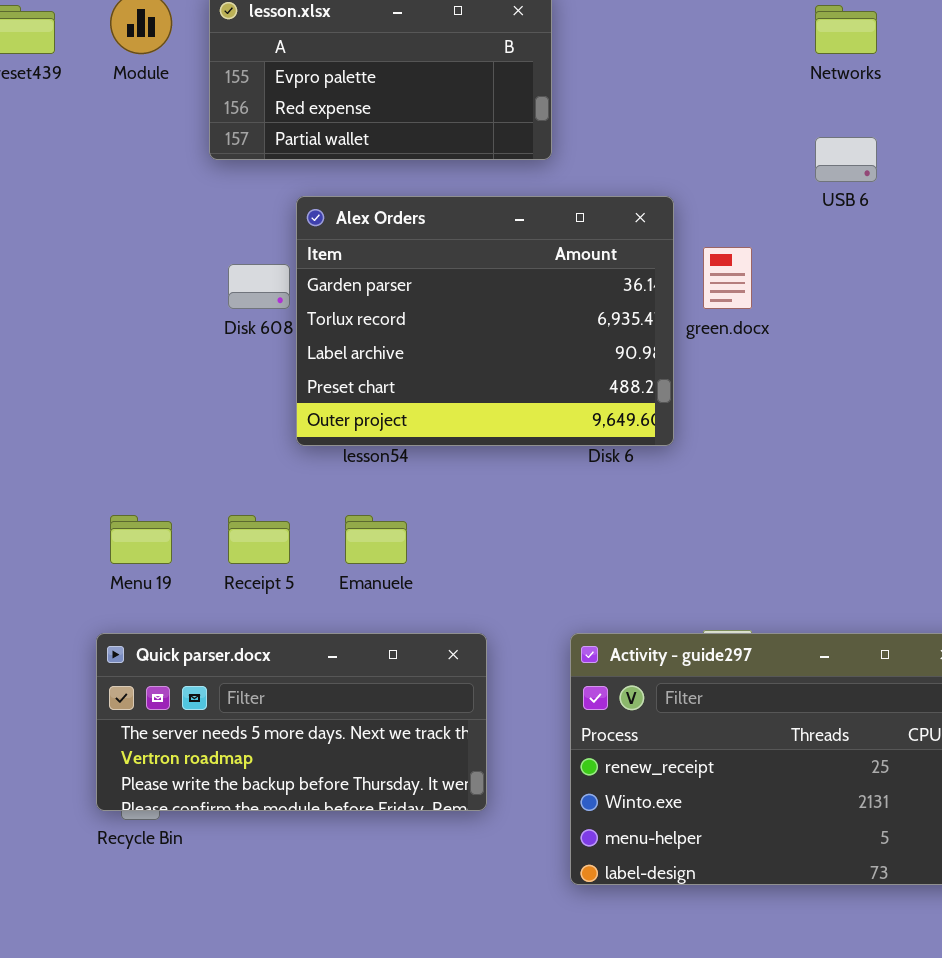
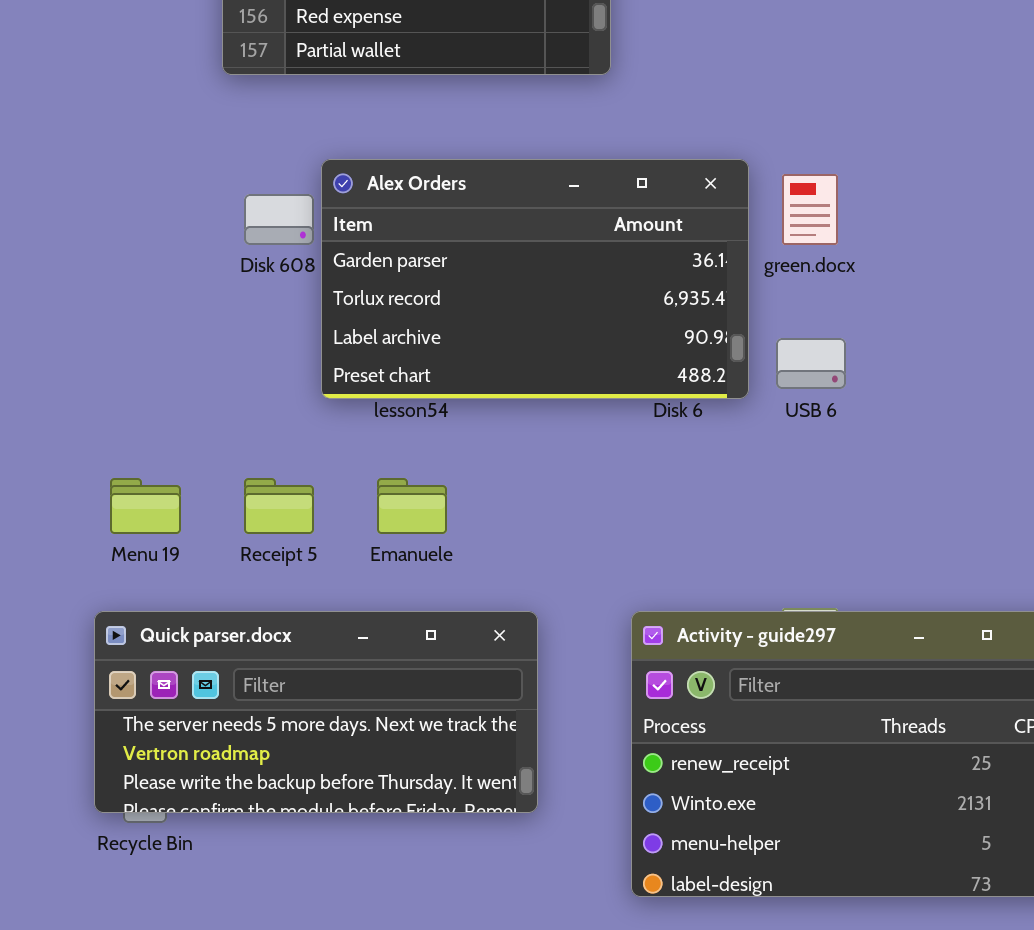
USB 6: [815,137,877,182] -> [776,338,846,389], moved
Alex Orders: [296,196,674,446] -> [321,159,749,399], resized

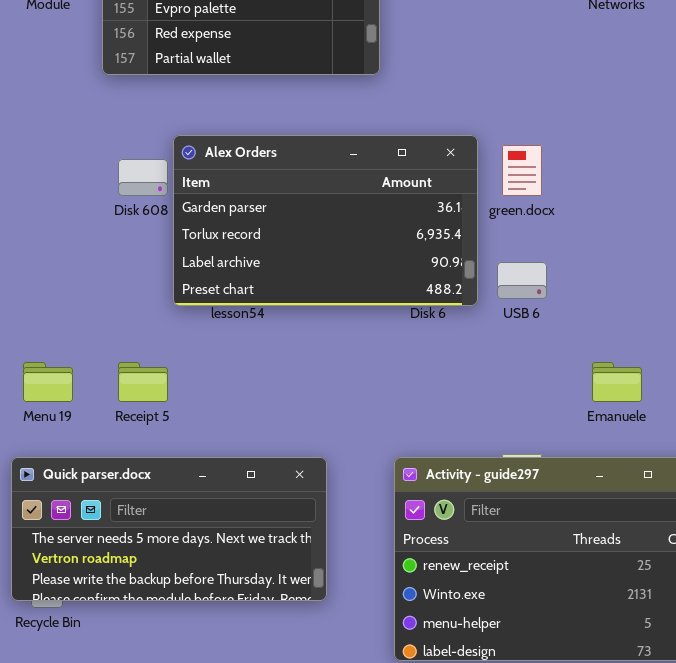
Emanuele: [377,478,447,534] -> [592,362,642,402], moved

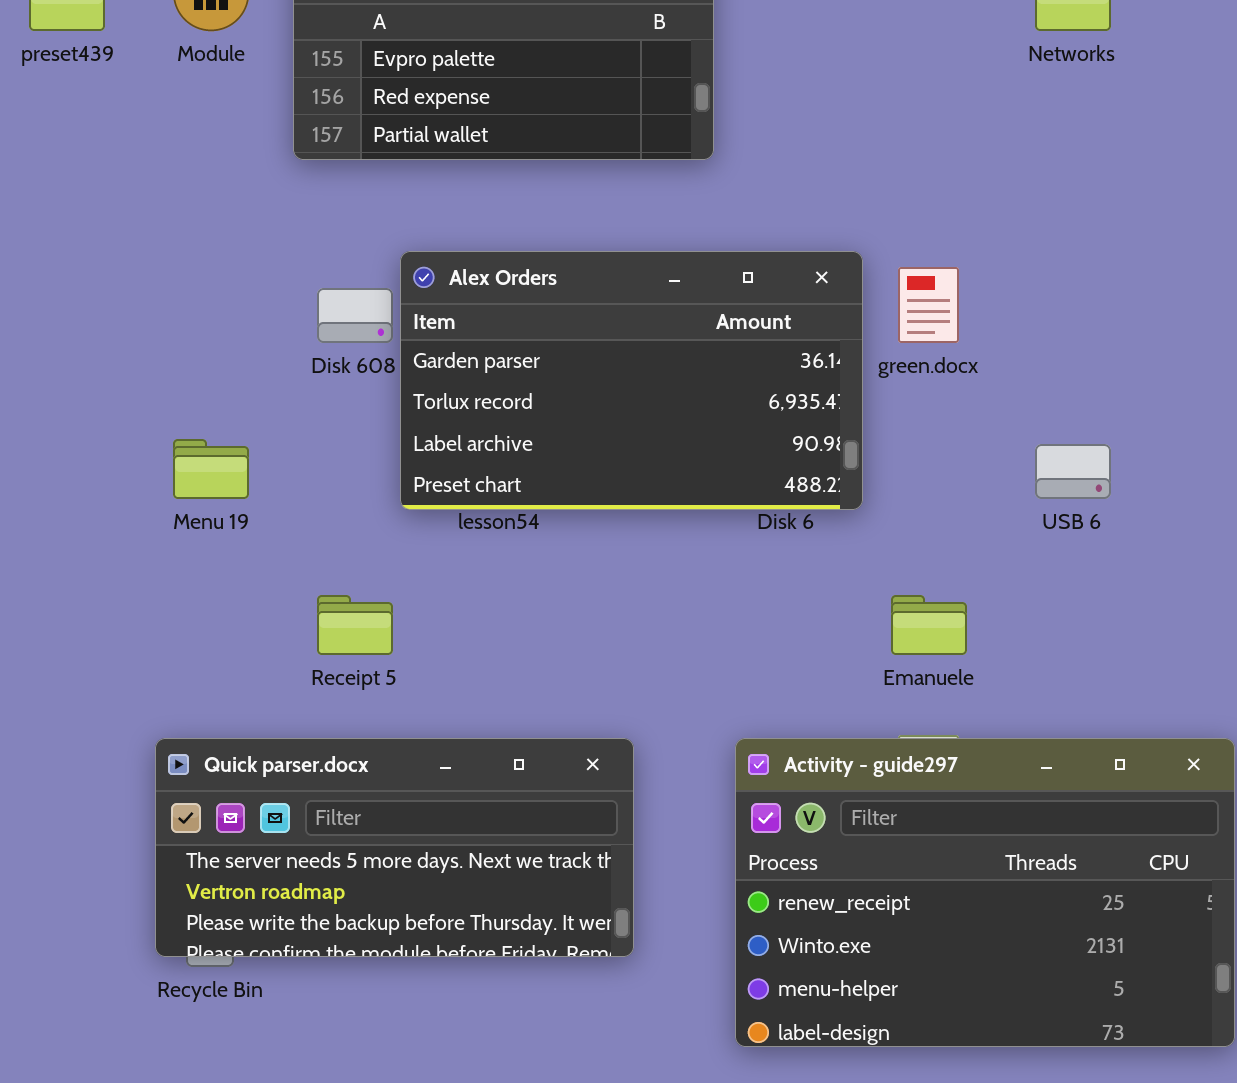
USB 6: [497,262,547,299] -> [1035,444,1111,499], moved
Menu 19: [23,362,73,402] -> [173,439,249,499], moved
Emanuele: [592,362,642,402] -> [891,595,967,655], moved

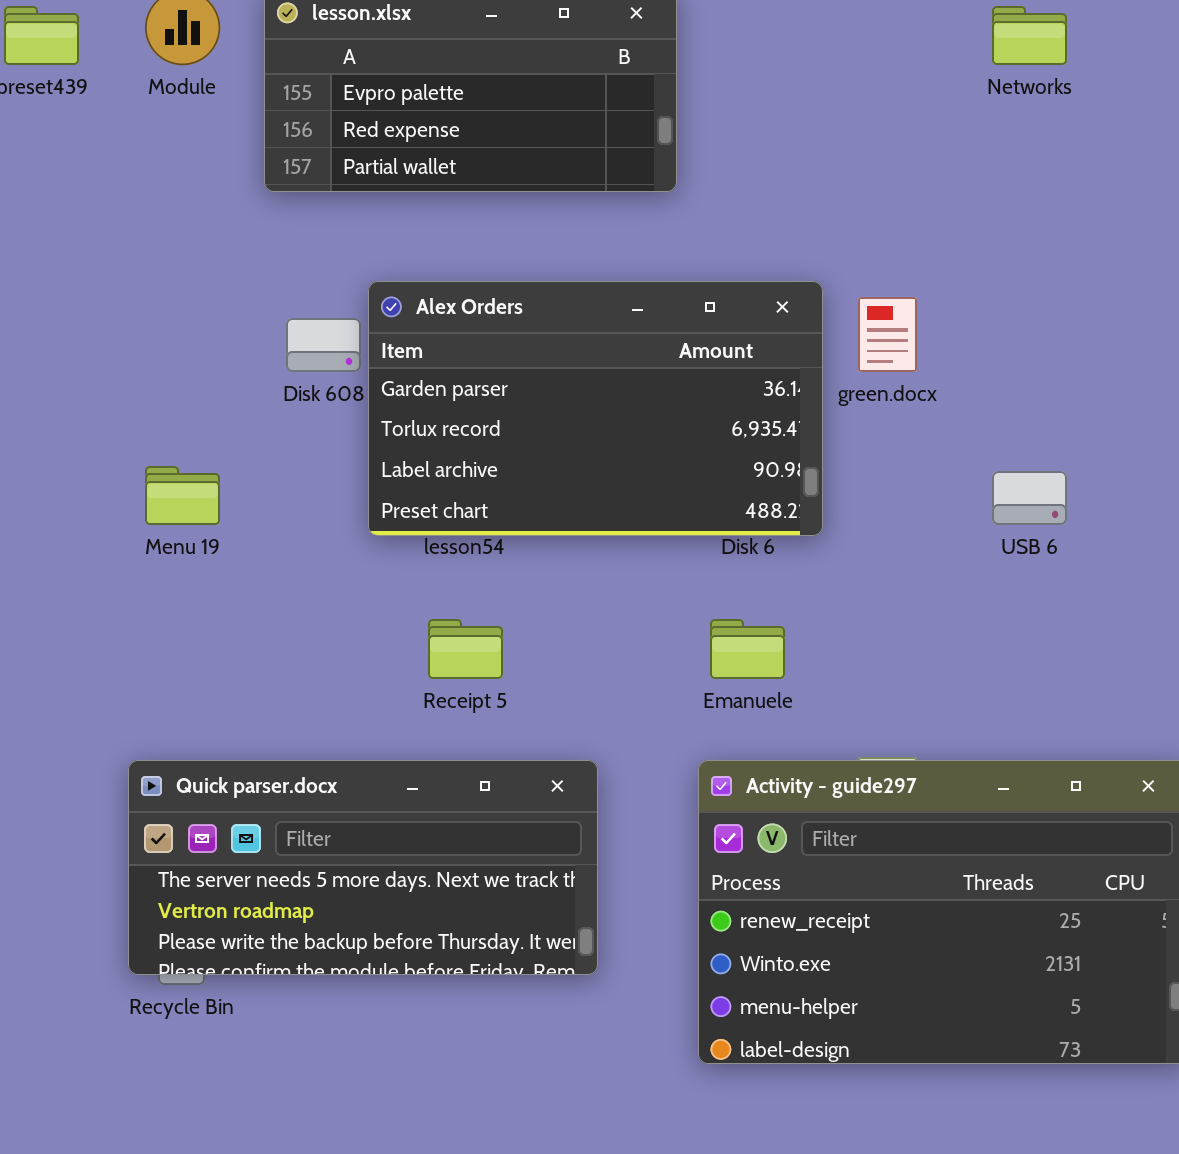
Receipt 5: [317,595,393,655] -> [428,619,503,679], moved
Emanuele: [891,595,967,655] -> [710,619,785,679], moved

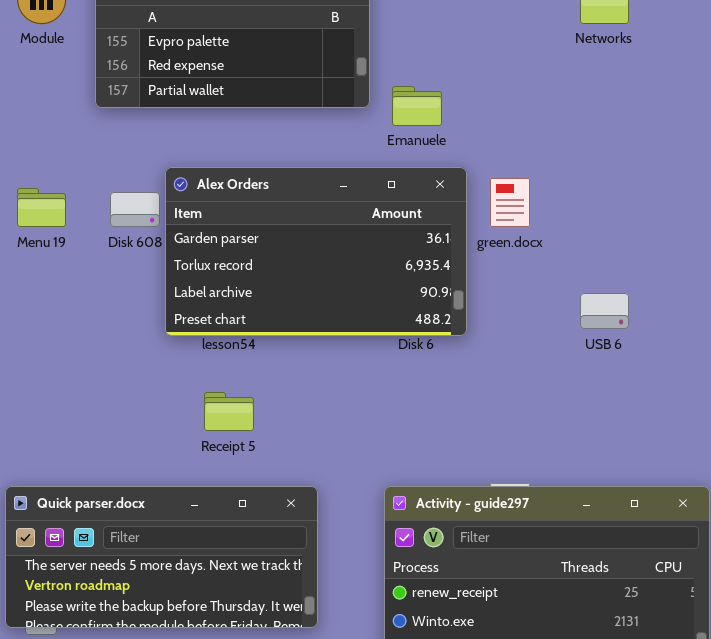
Menu 19: [145,466,220,525] -> [17,188,66,227], moved
Emanuele: [710,619,785,679] -> [392,86,442,126], moved

